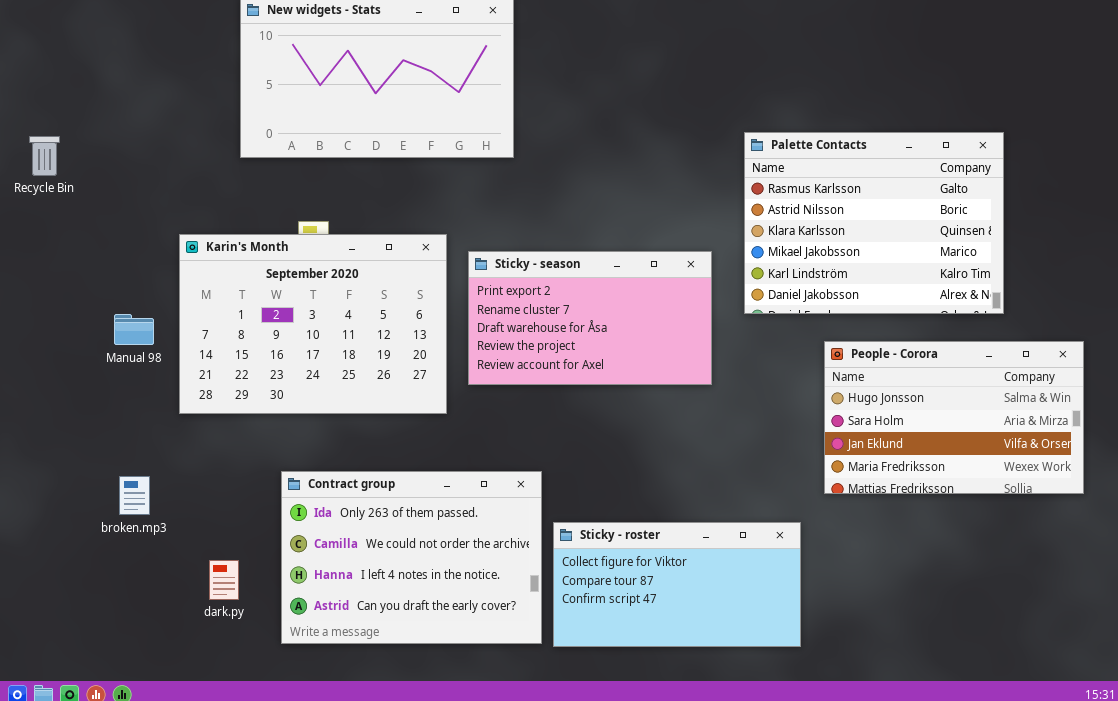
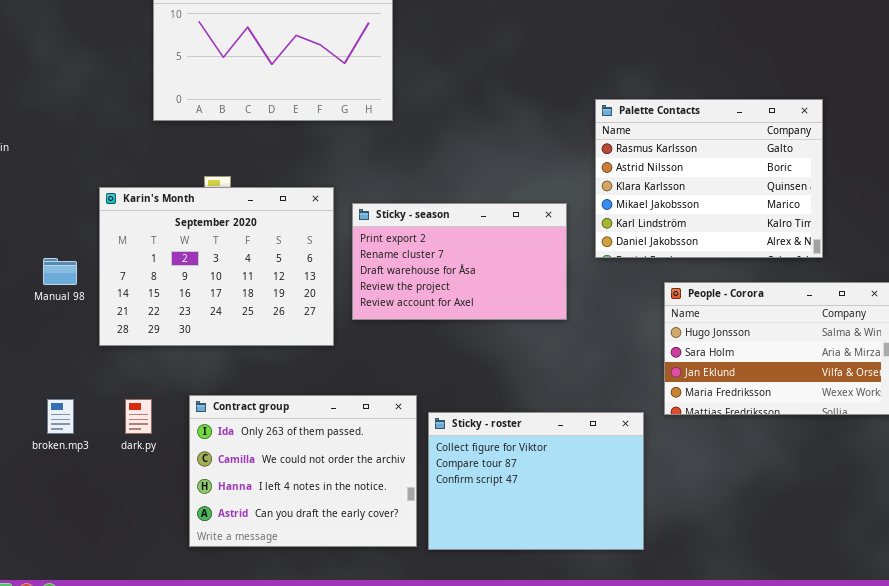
Sticky - roster: [553,522,801,647] -> [428,412,644,550], resized
dark.py: [209,560,239,600] -> [125,399,152,434], moved

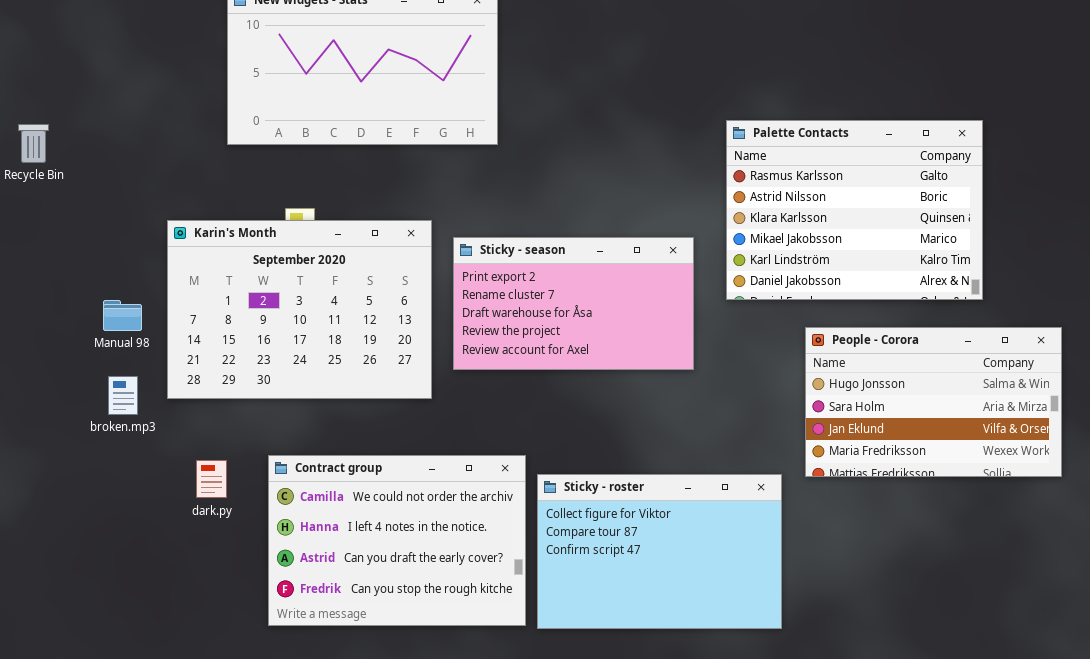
Contract group: [189,395,417,547] -> [268,455,526,626], scrolled down 1 row
broken.mp3: [47,399,74,434] -> [108,376,138,415], moved

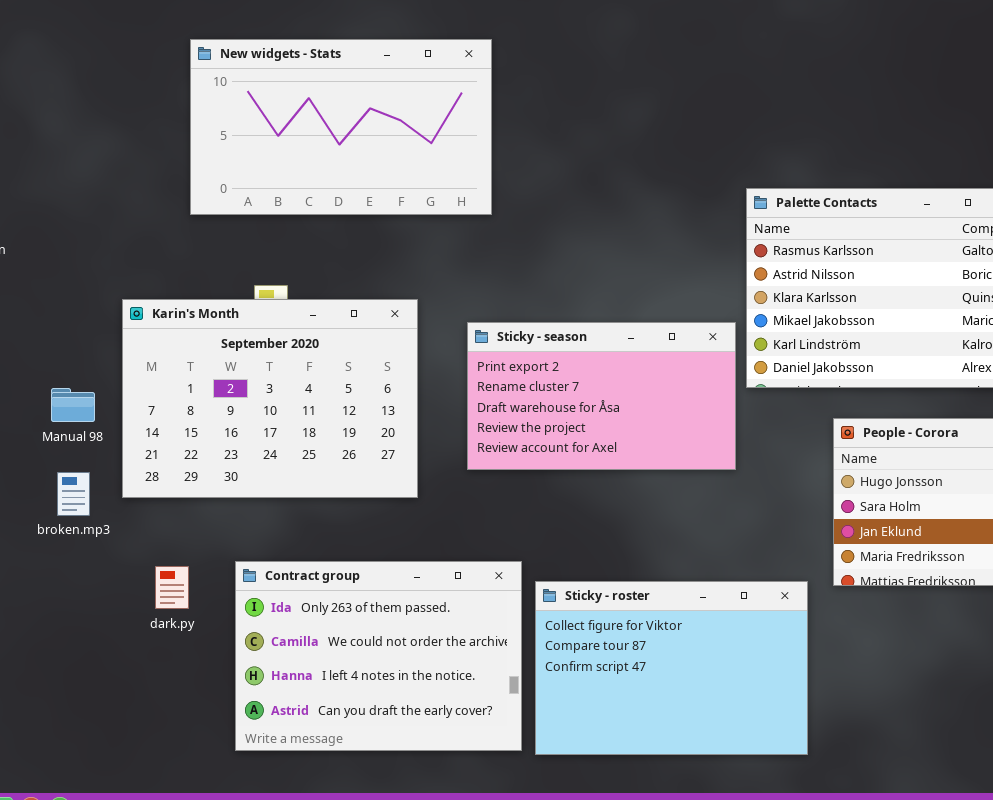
Sticky - season: [453,237,694,370] -> [467,322,736,470], moved
Contract group: [268,455,526,626] -> [235,561,522,751], scrolled up 1 row

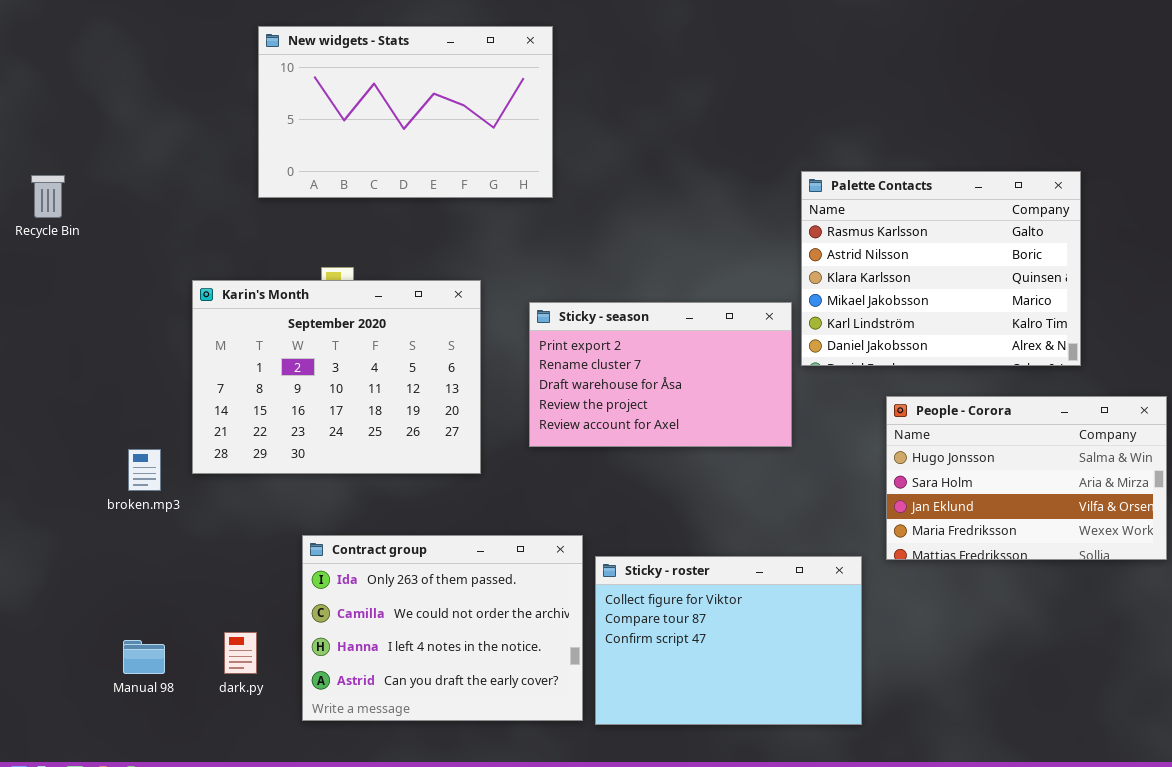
Manual 98: [51,388,95,422] -> [123,640,165,674], moved
dark.py: [155,566,189,609] -> [224,632,257,674], moved

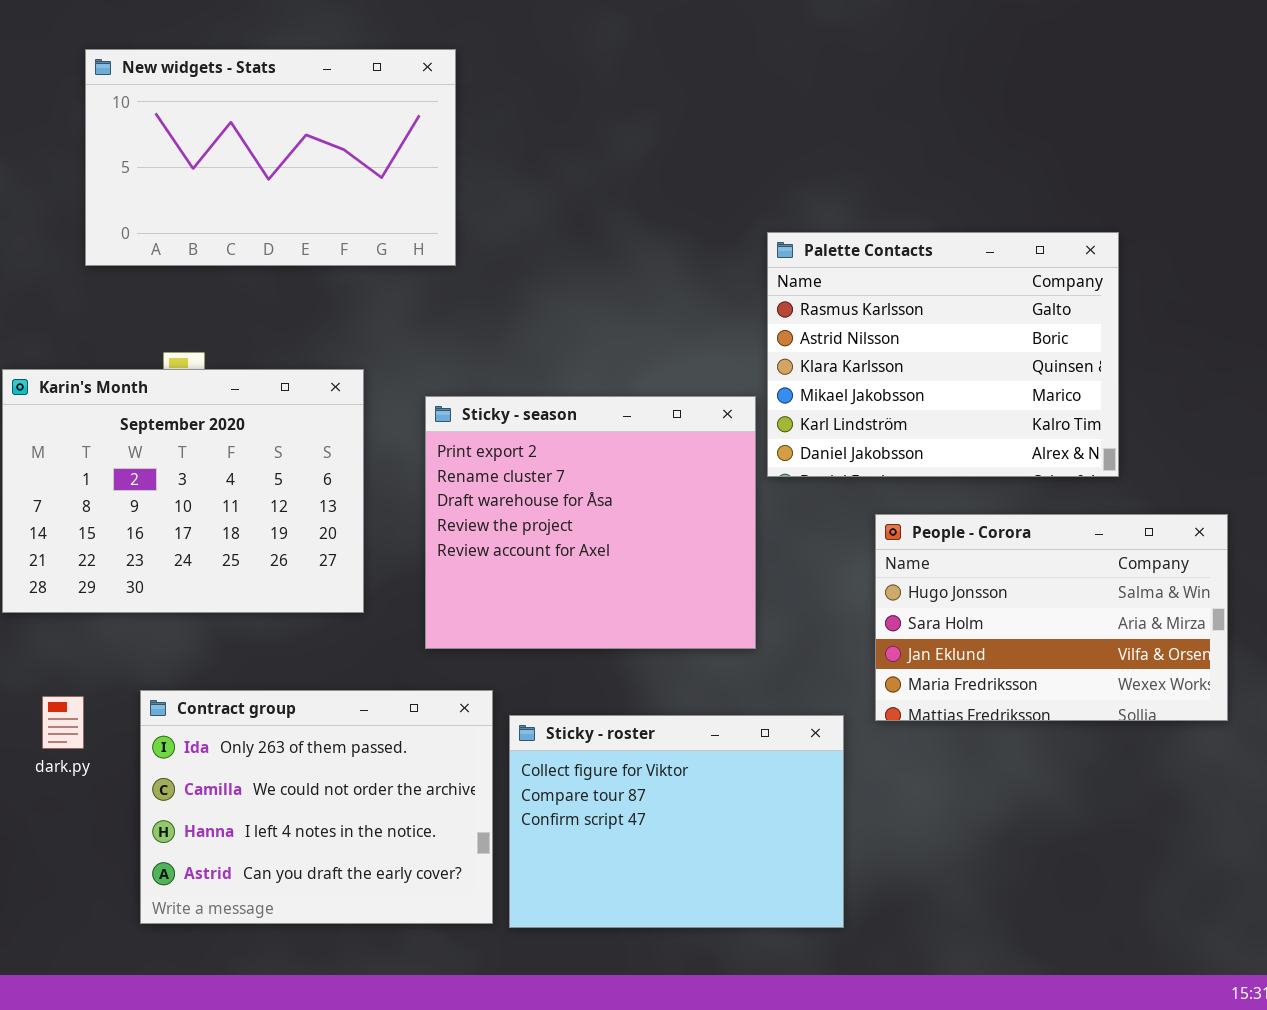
Sticky - season: [529,302,792,447] -> [425,396,756,649], resized
dark.py: [224,632,257,674] -> [42,696,84,749], moved

